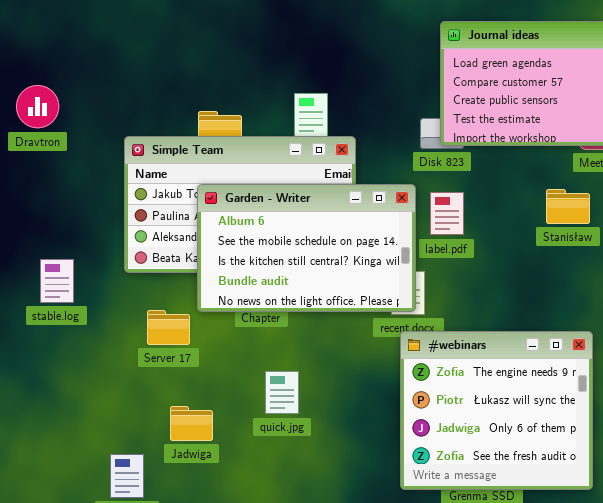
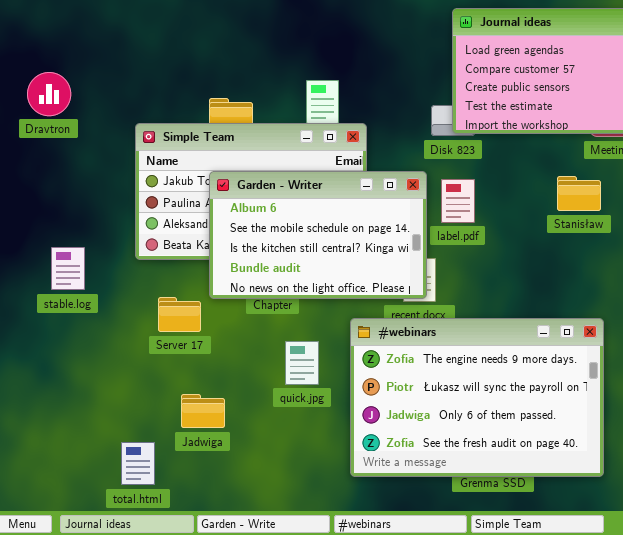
#webinars: [400,331,593,490] -> [350,318,604,477], resized
quick.jpg: [265,371,299,414] -> [285,341,319,385], moved

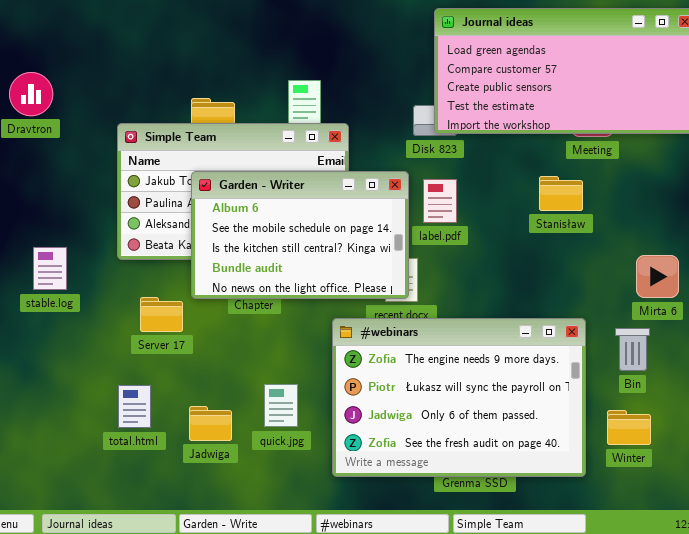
quick.jpg: [285,341,319,385] -> [264,384,298,427], moved
Jadwiga: [181,394,225,428] -> [189,406,232,441], moved
total.html: [121,442,155,485] -> [118,385,151,428], moved

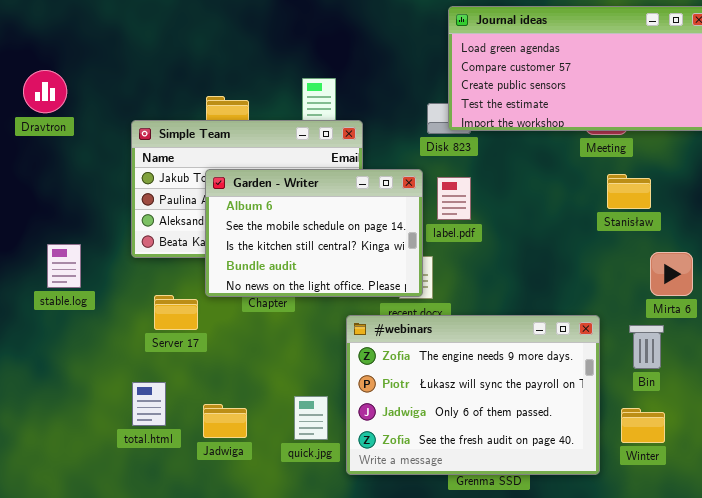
Stanisław: [539,176,583,211] -> [607,174,651,209], moved
quick.jpg: [264,384,298,427] -> [294,396,328,440], moved

